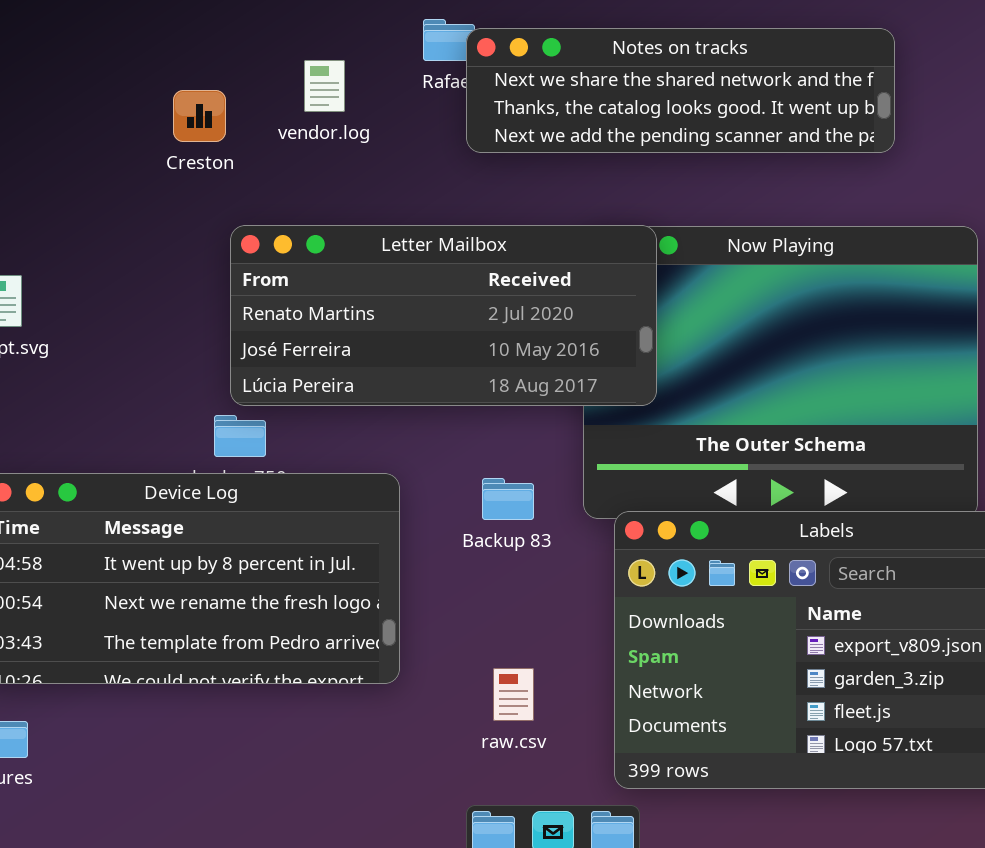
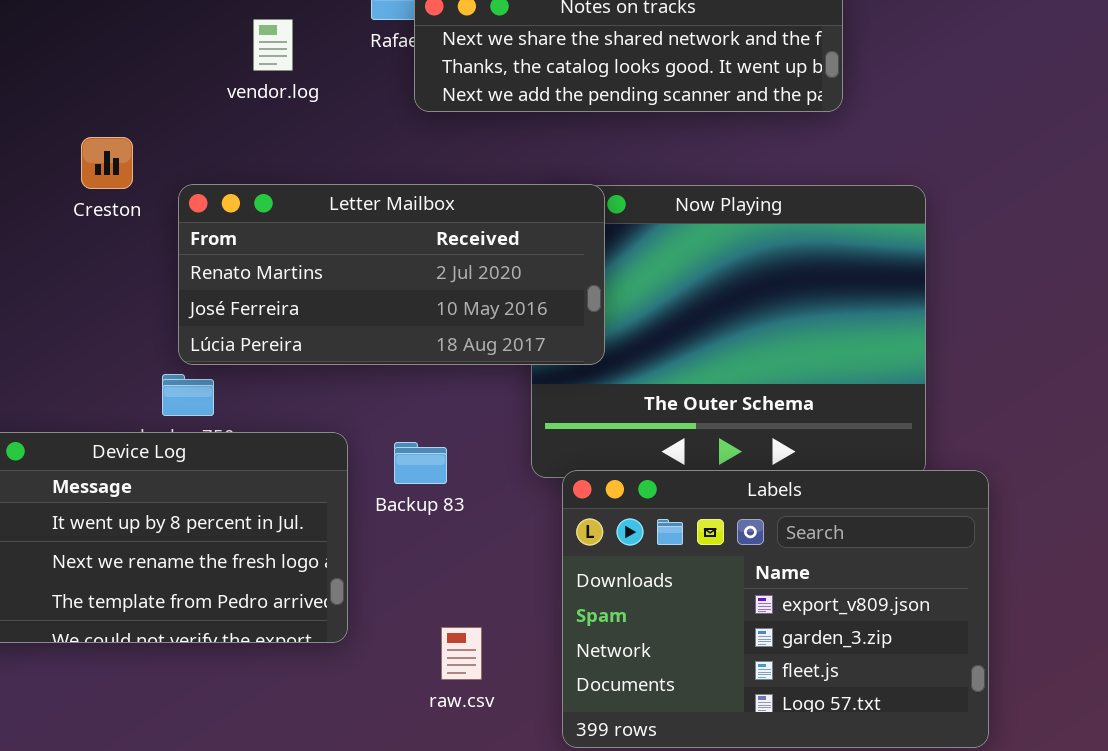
Creston: [173,90,226,142] -> [81,137,133,189], moved
Backup 83: [482,478,534,520] -> [394,442,447,484], moved

